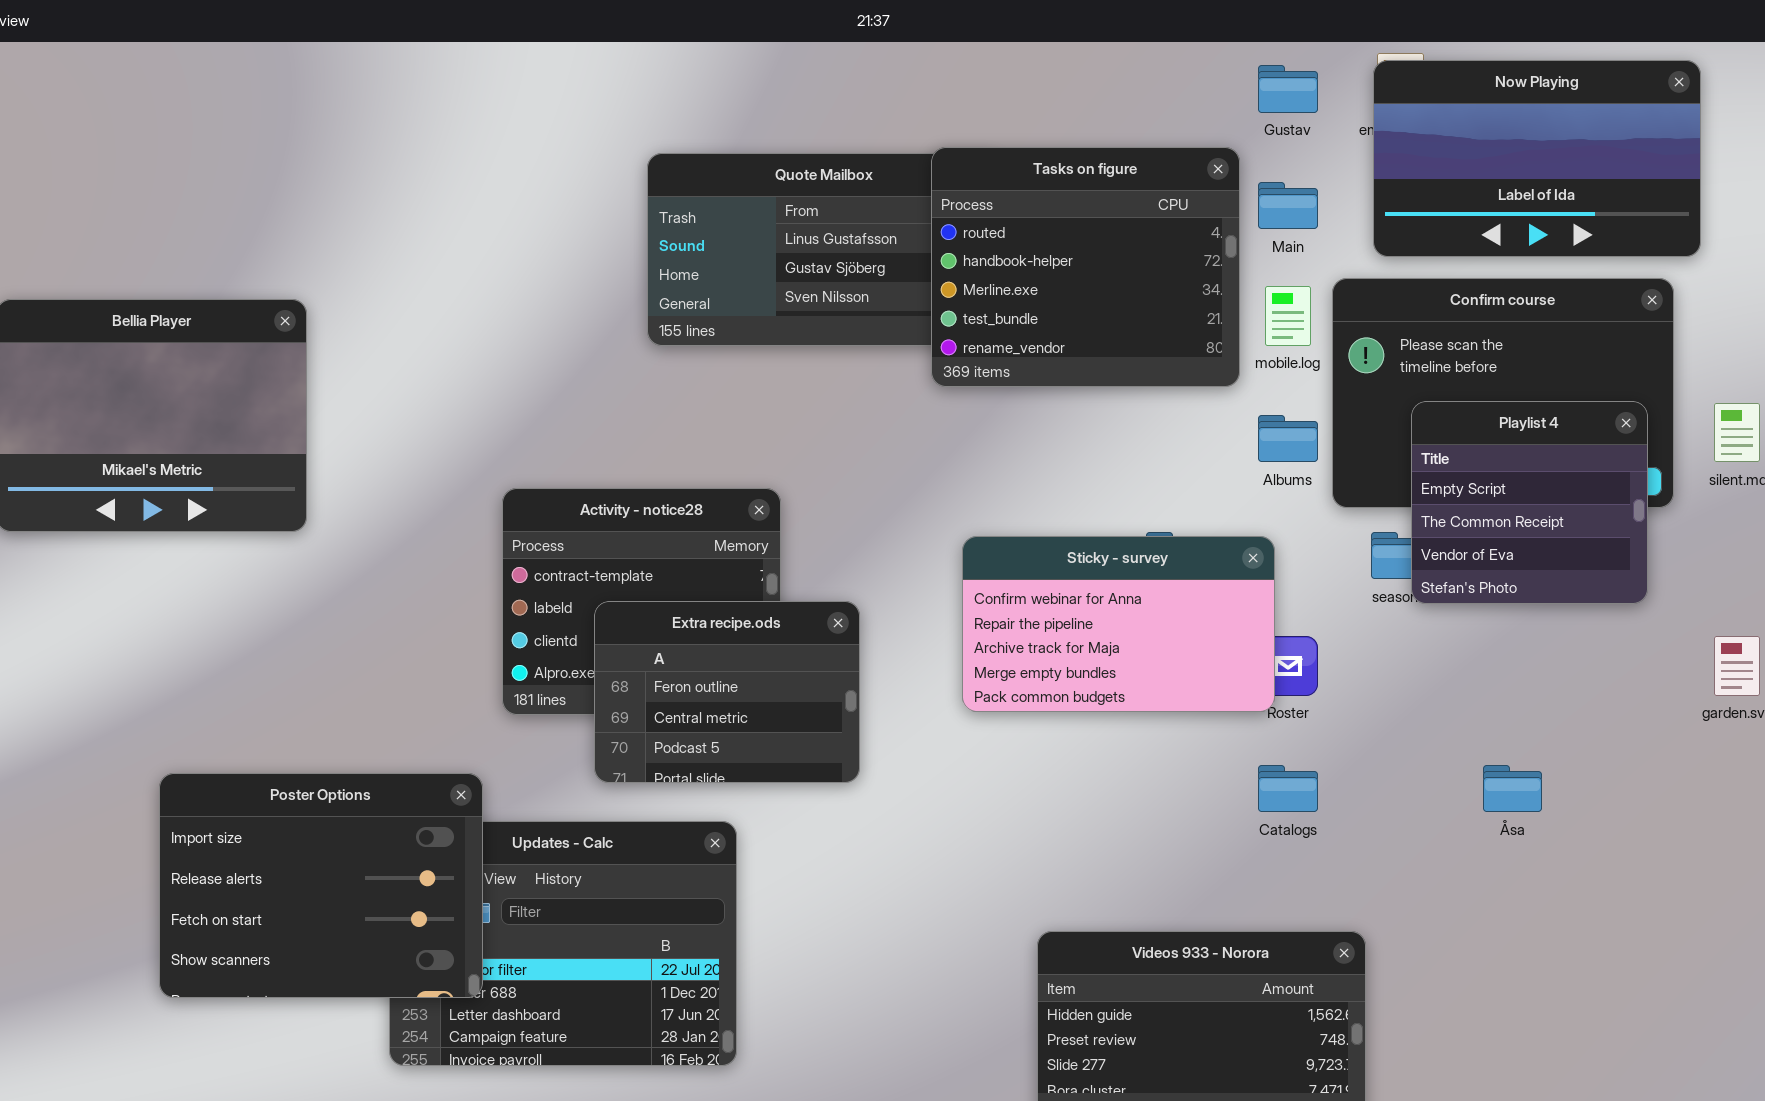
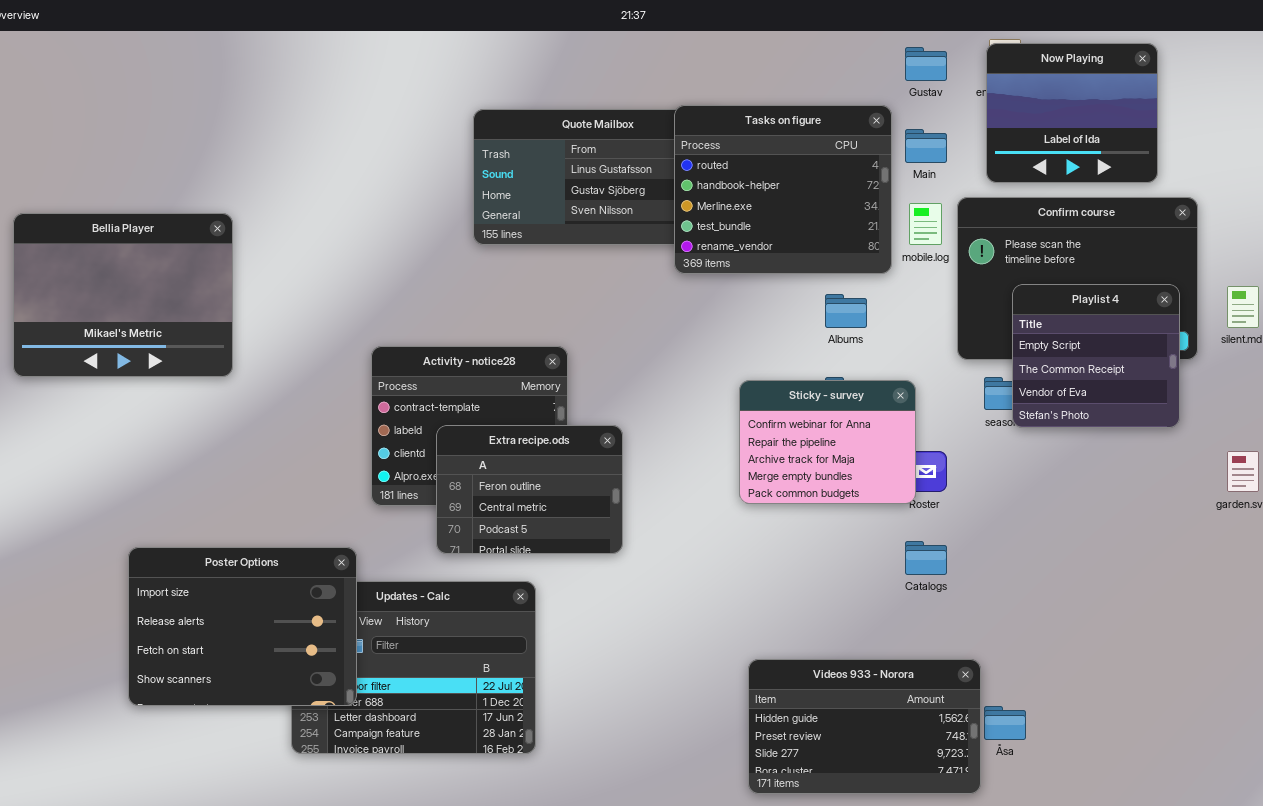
Now Playing: [1373,60,1701,257] -> [986,43,1158,183], resized
Albums: [1258,415,1318,462] -> [825,294,867,328], moved
Sticky - survey: [962,536,1275,712] -> [739,380,916,504], resized
Åsa: [1483,765,1542,812] -> [984,706,1026,740], moved

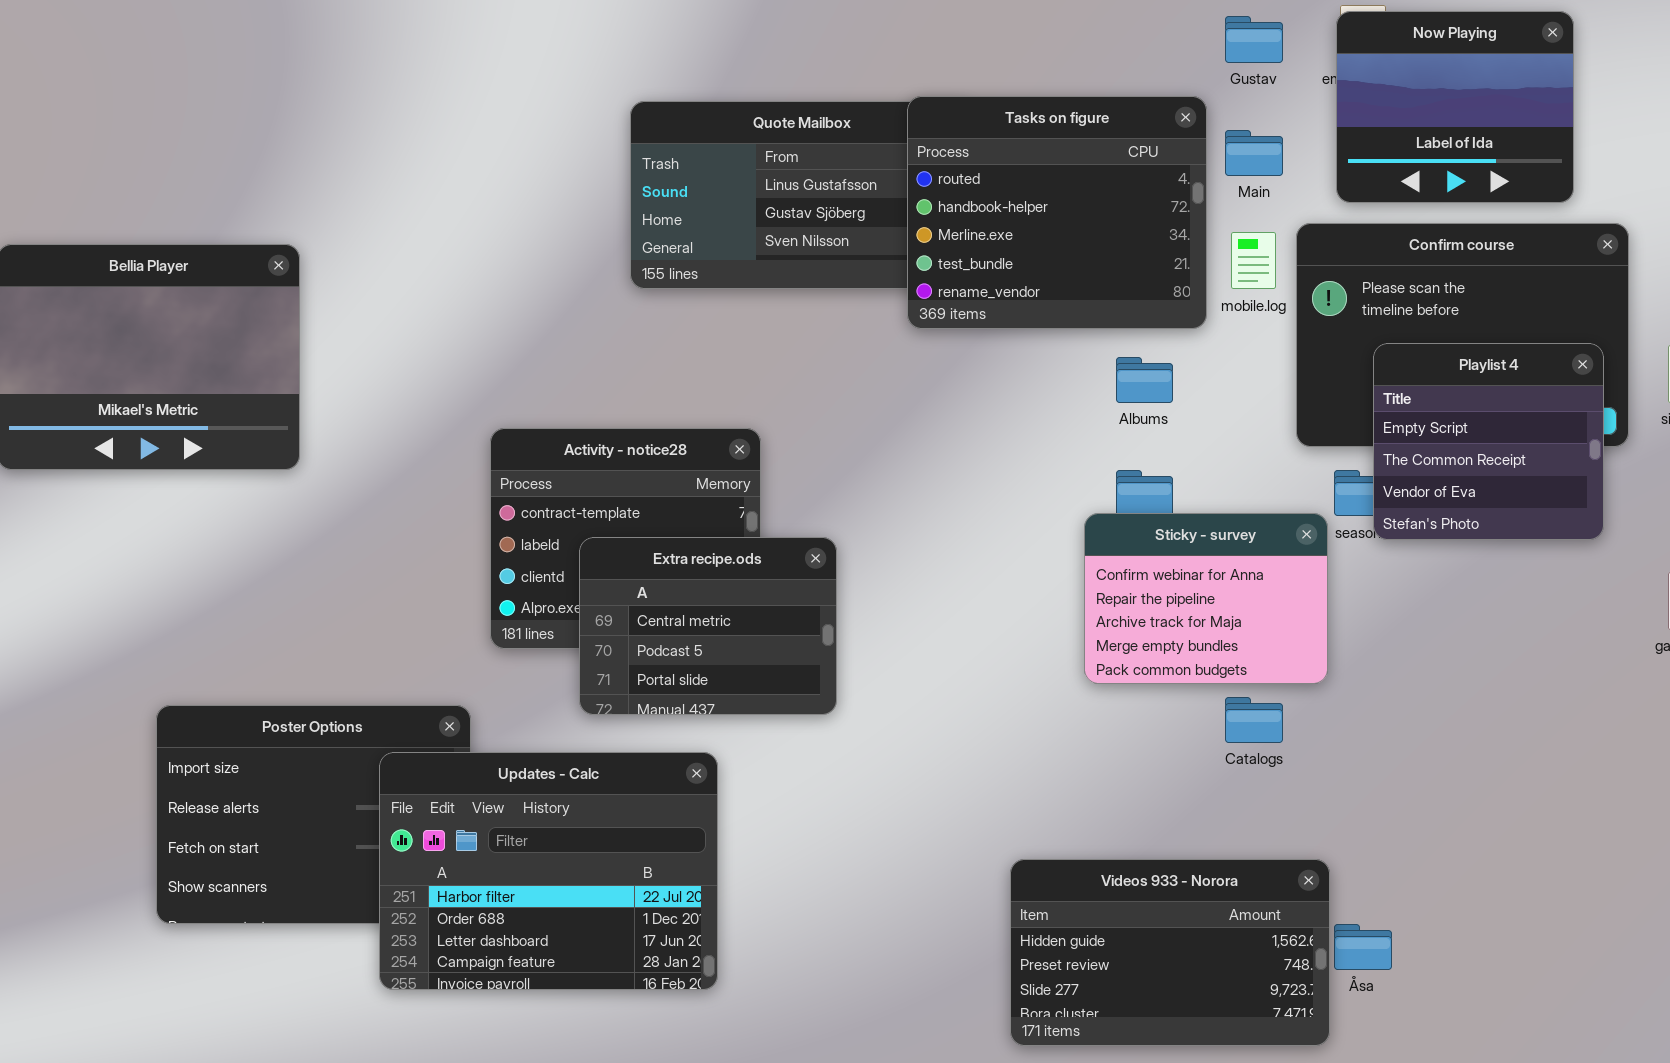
Sticky - survey: [739,380,916,504] -> [1084,513,1328,684], moved
Extra recipe.ods: [436,425,623,554] -> [579,537,837,715], scrolled down 1 row
Updates - Calc: [291,581,536,754] -> [379,752,718,990], raised

